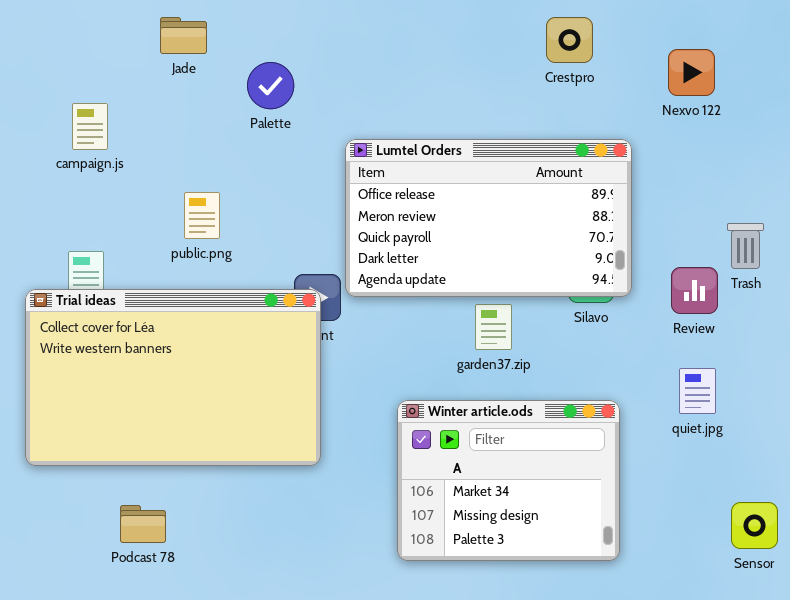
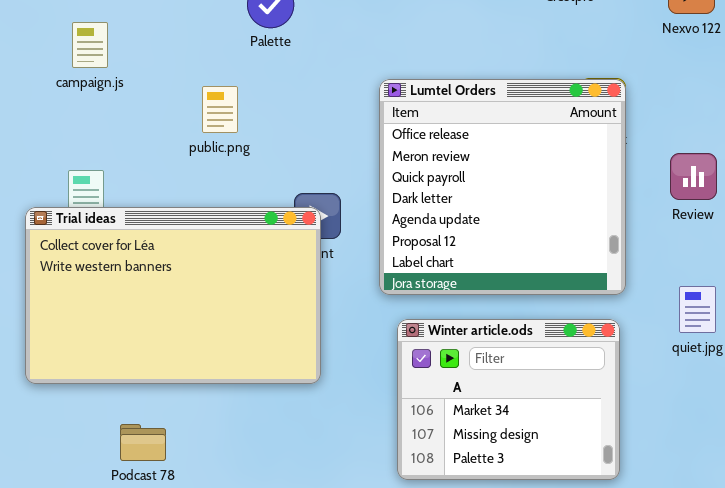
Lumtel Orders: [345,139,632,297] -> [379,79,626,295], moved, resized
public.png: [184,192,220,239] -> [202,86,238,133], moved
Review: [671,267,718,314] -> [670,153,717,200], moved

